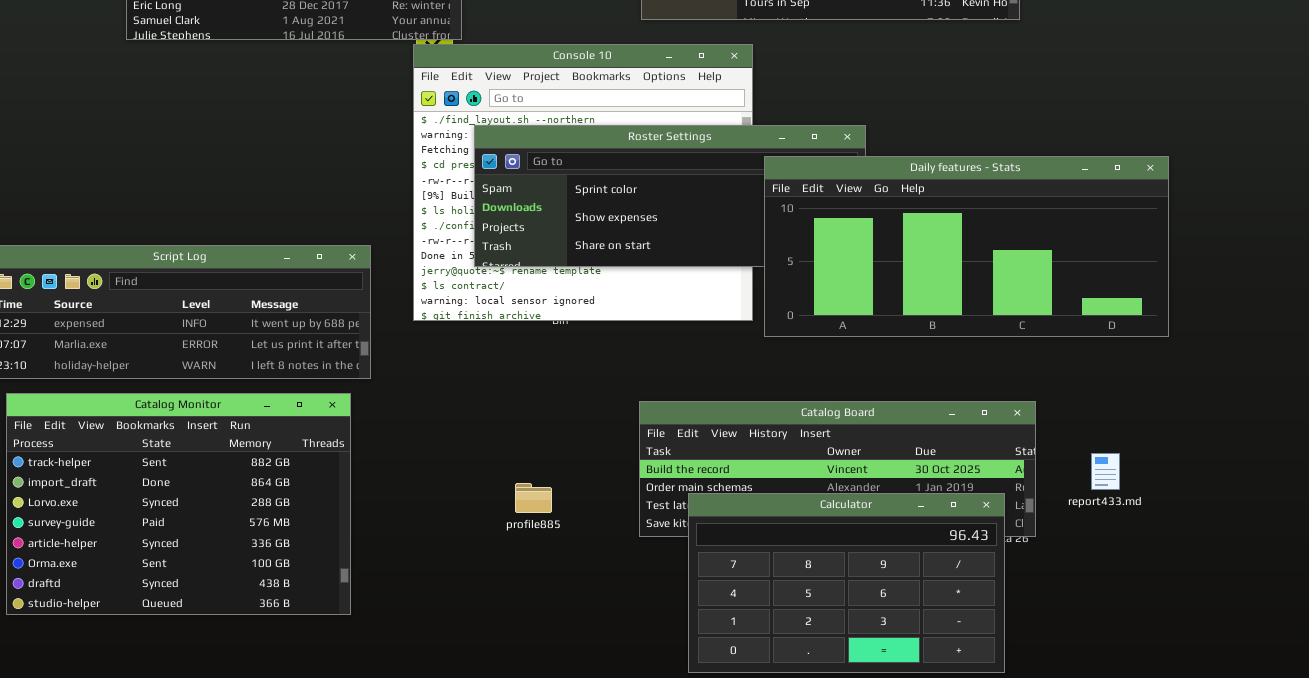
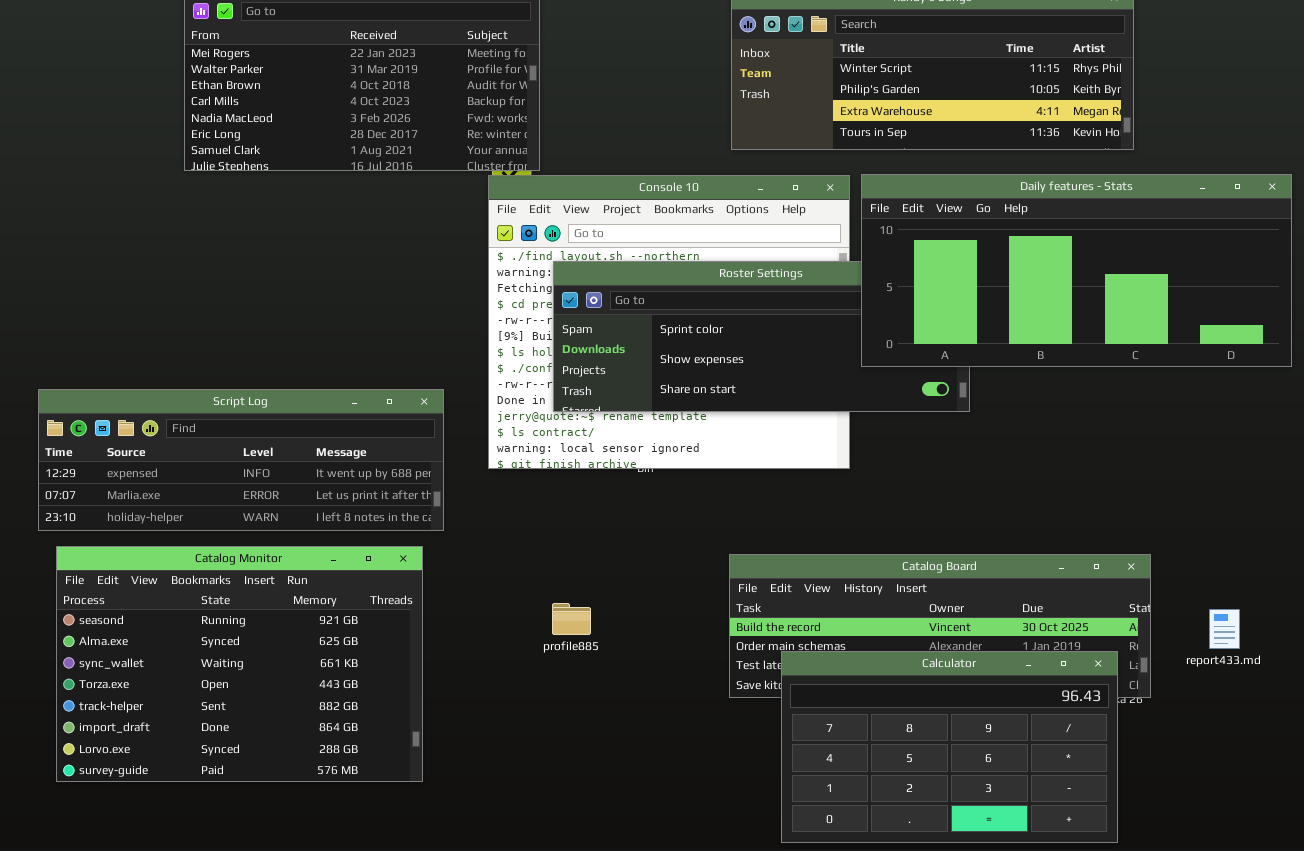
Daily features - Stats: [764,156,1169,337] -> [861,174,1292,367], moved
Catalog Monitor: [6,393,351,615] -> [56,546,423,782], scrolled up 4 rows
profile885: [515,483,552,513] -> [552,603,591,635], moved

